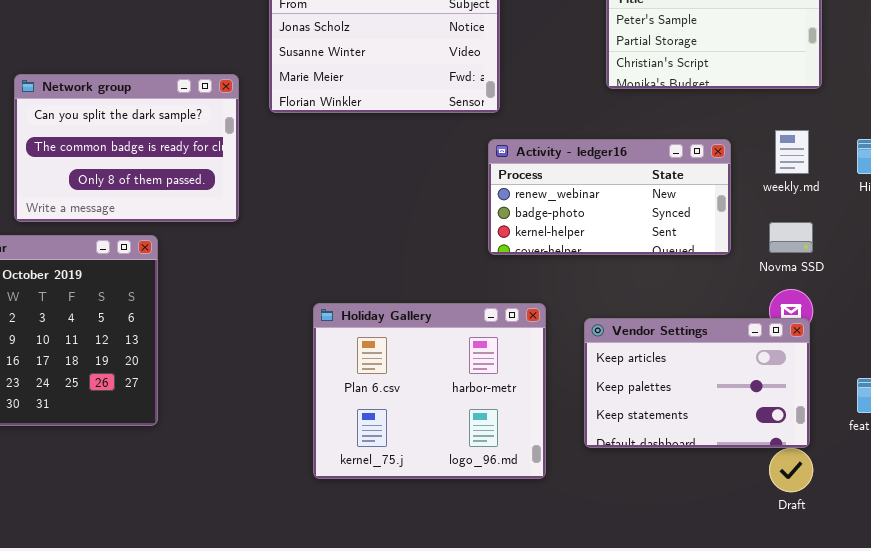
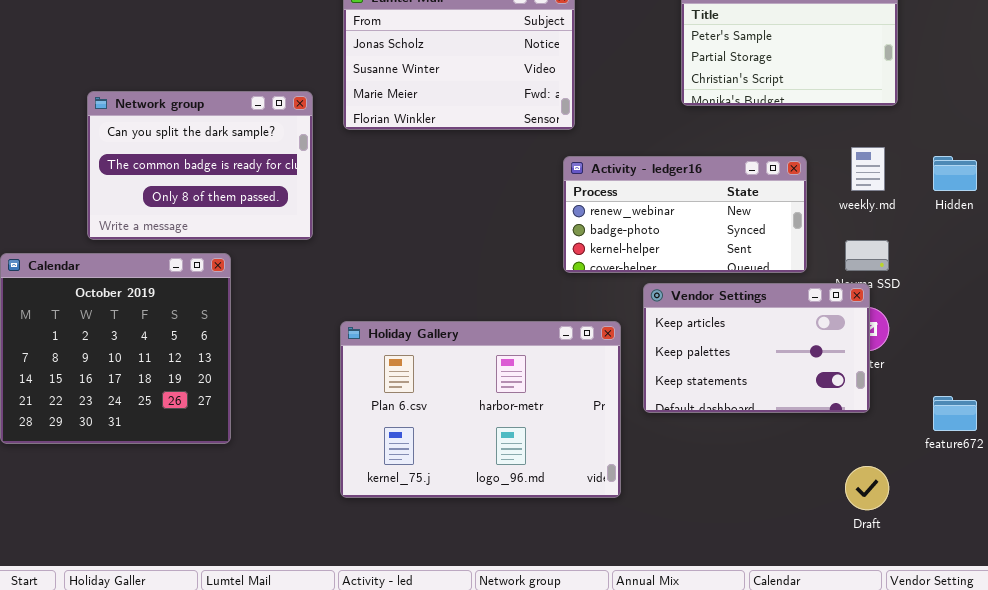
Holiday Gallery: [313,303,546,479] -> [340,321,621,498], resized
Vendor Settings: [584,318,810,448] -> [643,283,870,413], moved

